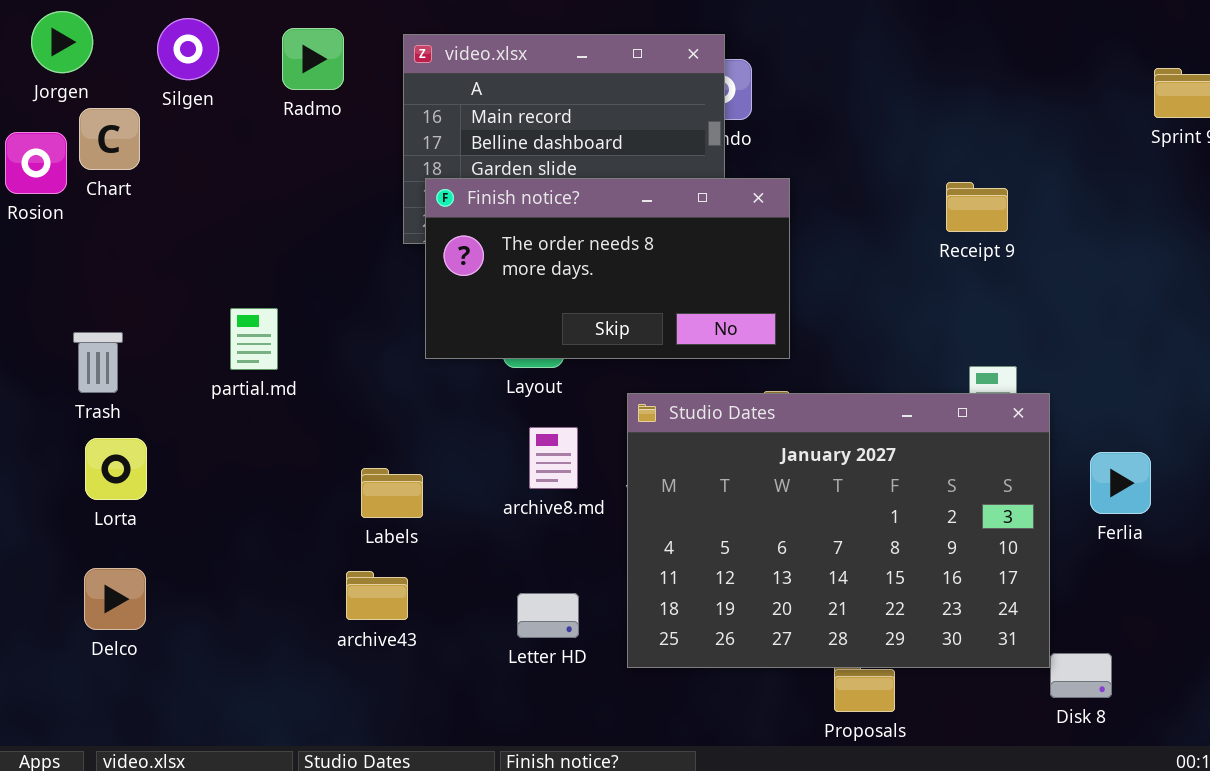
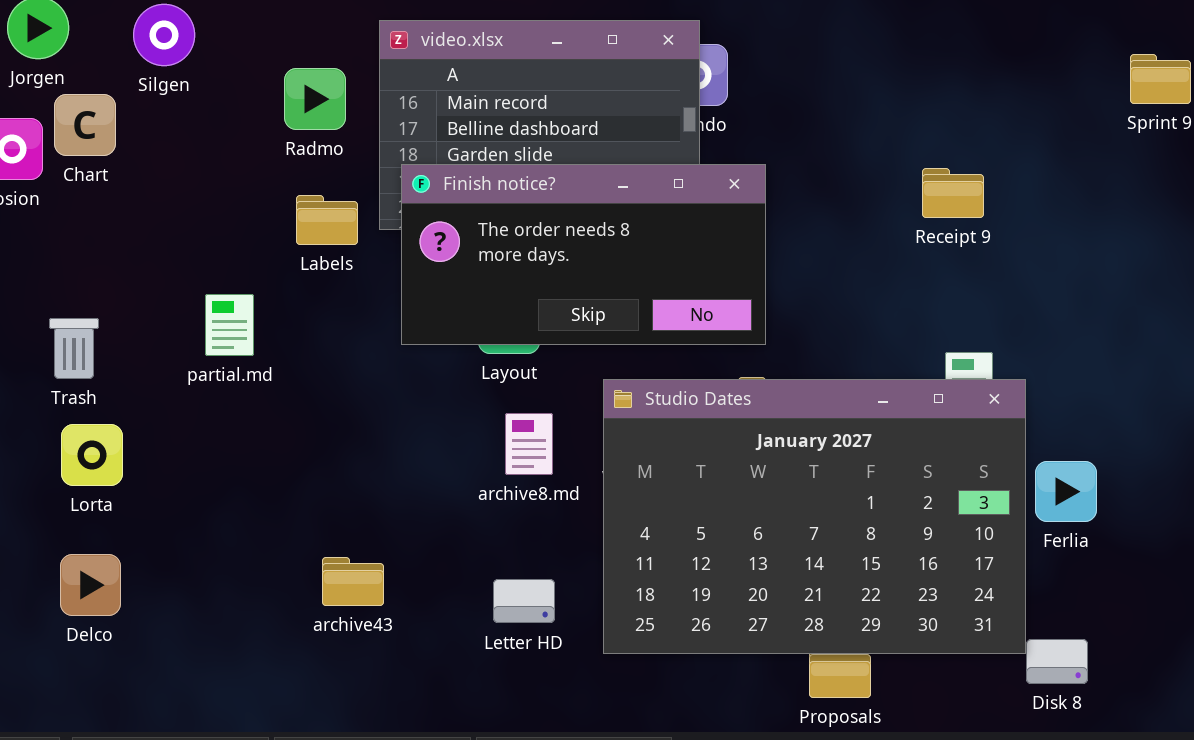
Radmo: [282,28,344,90] -> [284,68,346,130], moved
Ferlia: [1090,452,1151,514] -> [1035,461,1097,522], moved
Labels: [361,468,423,518] -> [296,195,358,245], moved

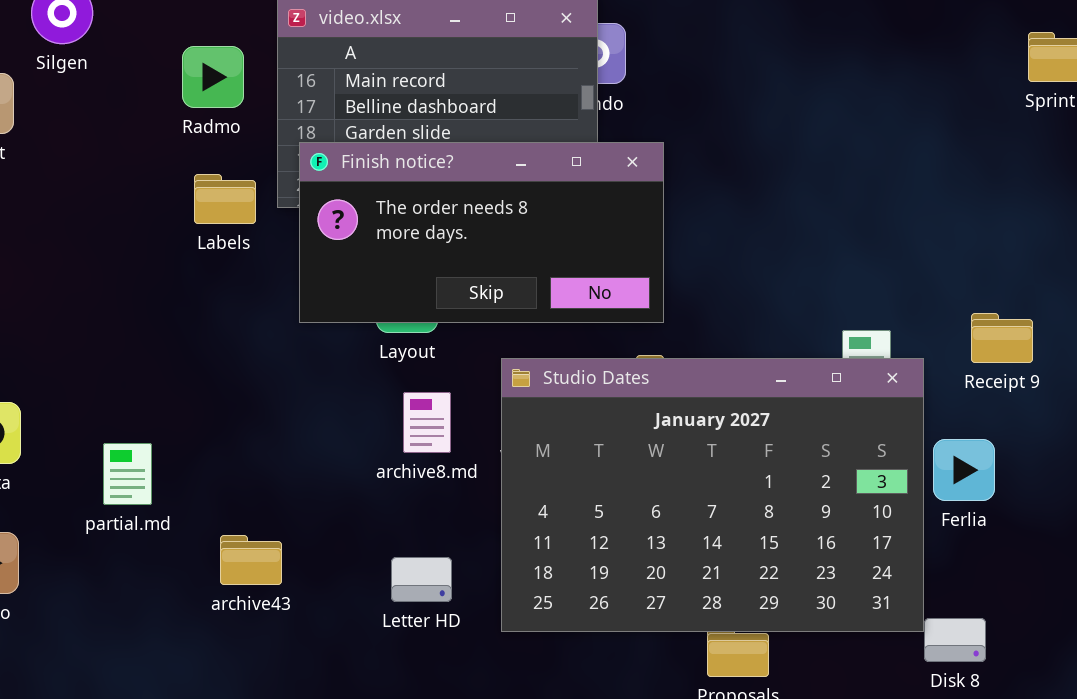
Receipt 9: [922,168,984,218] -> [971,313,1033,363], moved
partial.md: [205,294,254,356] -> [103,443,152,505], moved

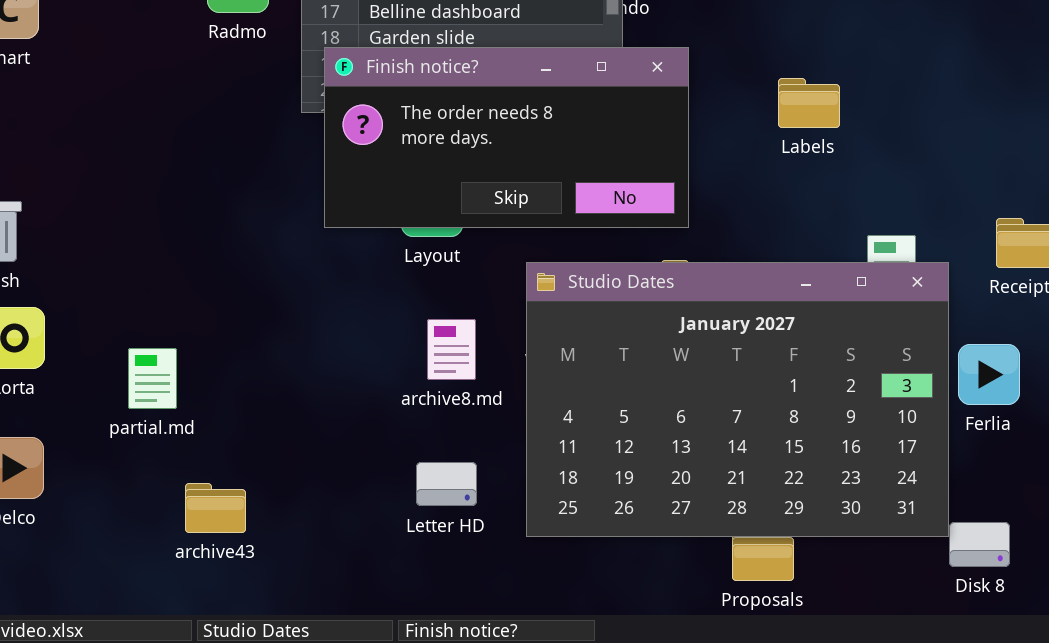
Labels: [194,174,256,224] -> [778,78,840,128], moved
archive8.md: [403,392,451,453] -> [427,319,476,380], moved
archive43: [220,535,282,585] -> [185,483,246,533], moved

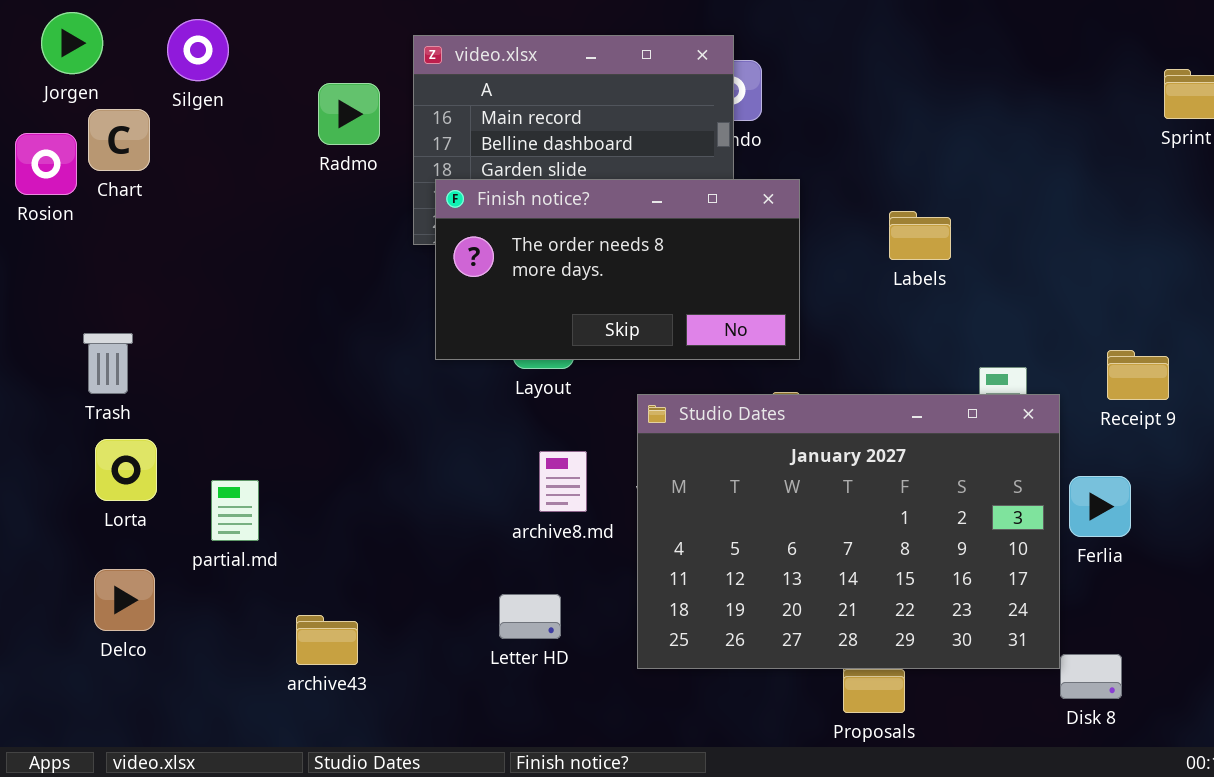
partial.md: [128,348,177,409] -> [211,480,259,541], moved
Letter HD: [416,462,477,506] -> [499,594,561,639], moved

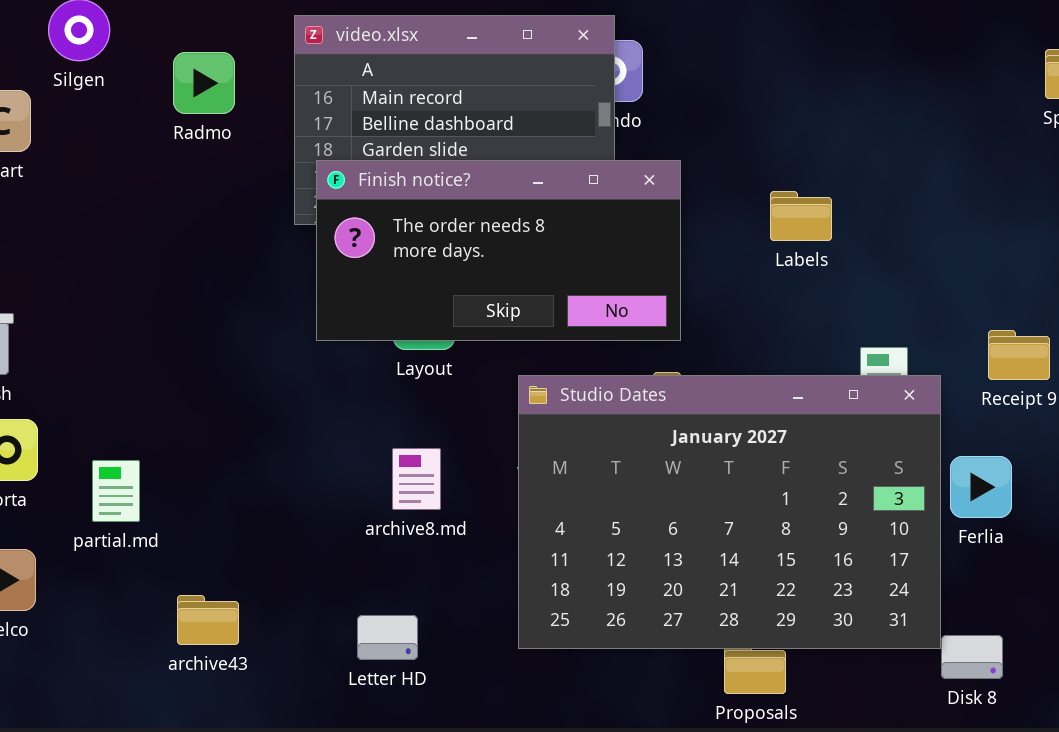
Radmo: [318,83,380,145] -> [173,52,235,114], moved
archive8.md: [539,451,587,512] -> [392,448,441,510], moved
Letter HD: [499,594,561,639] -> [357,615,418,660], moved

